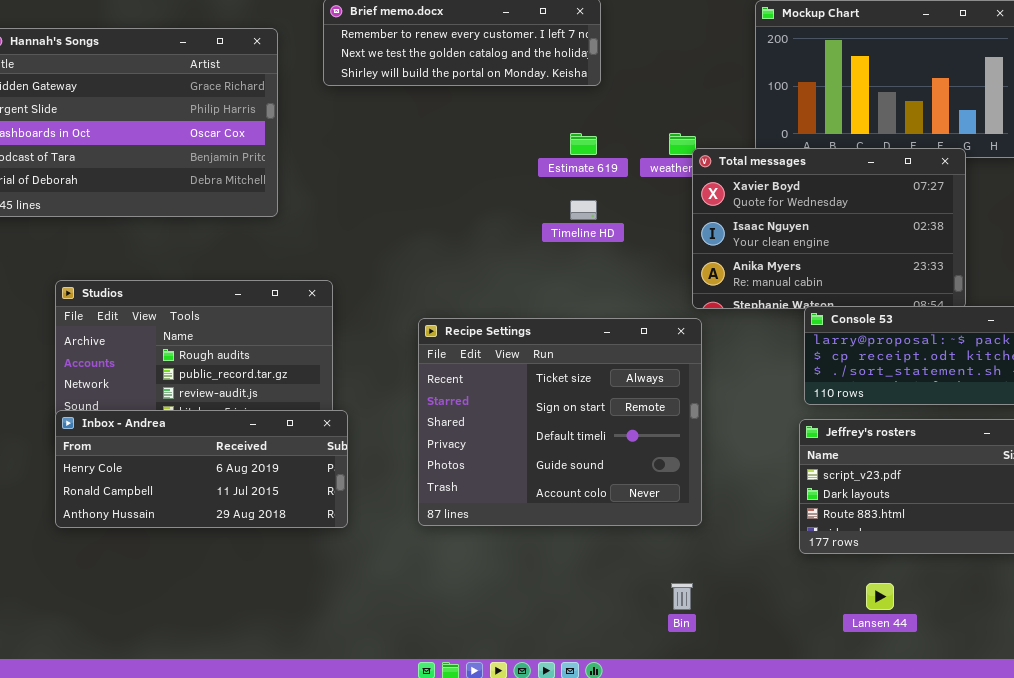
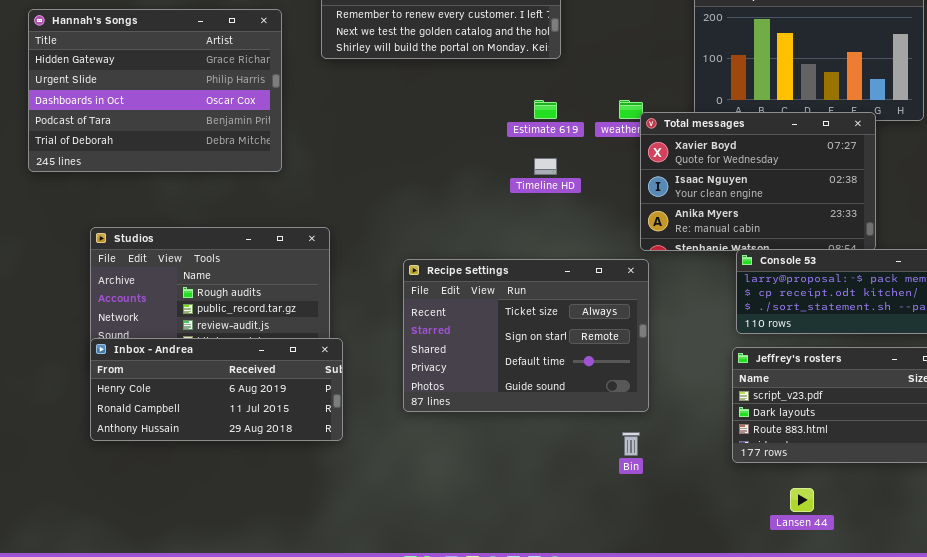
Recipe Settings: [418,318,702,526] -> [403,259,649,412], resized
Bin: [671,583,693,610] -> [622,432,640,456], moved

